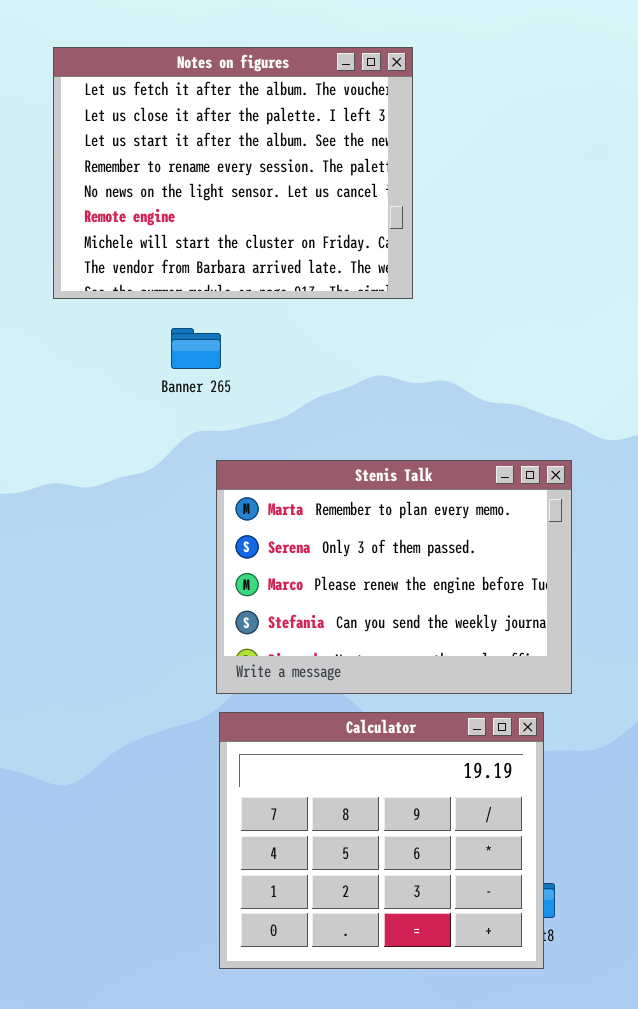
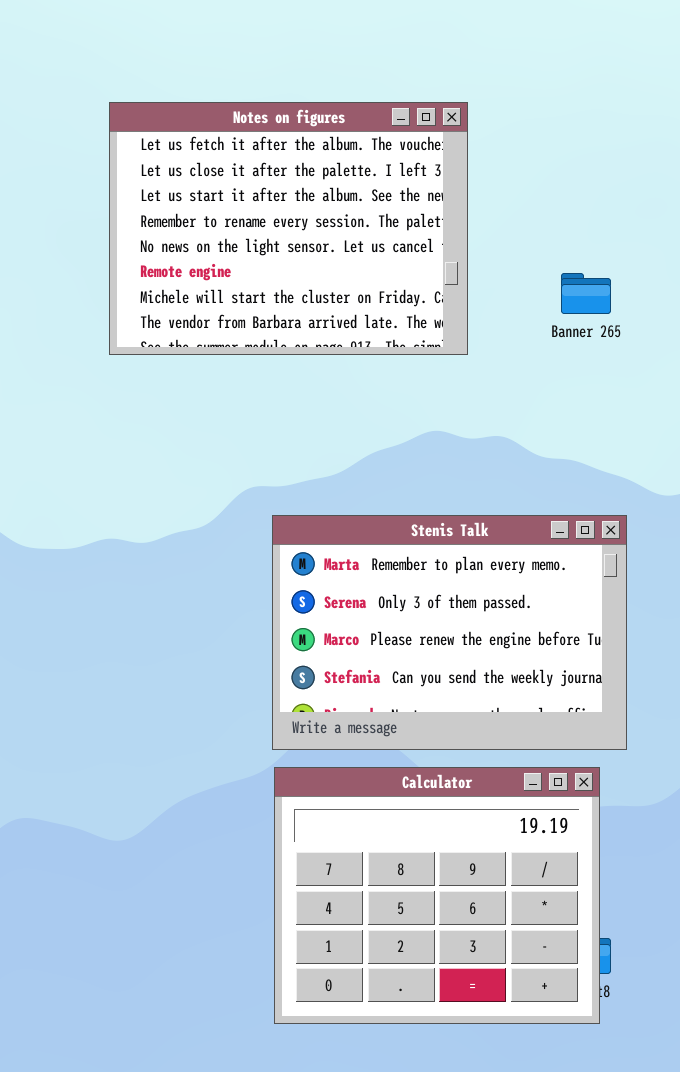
Banner 265: [171,328,221,369] -> [561,273,611,314], moved

